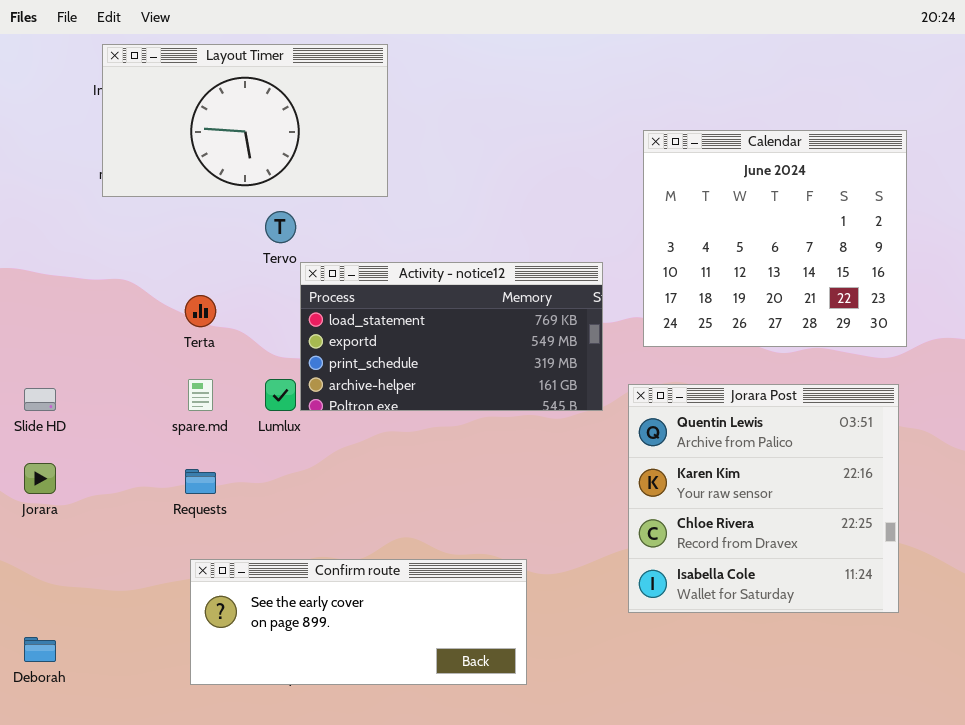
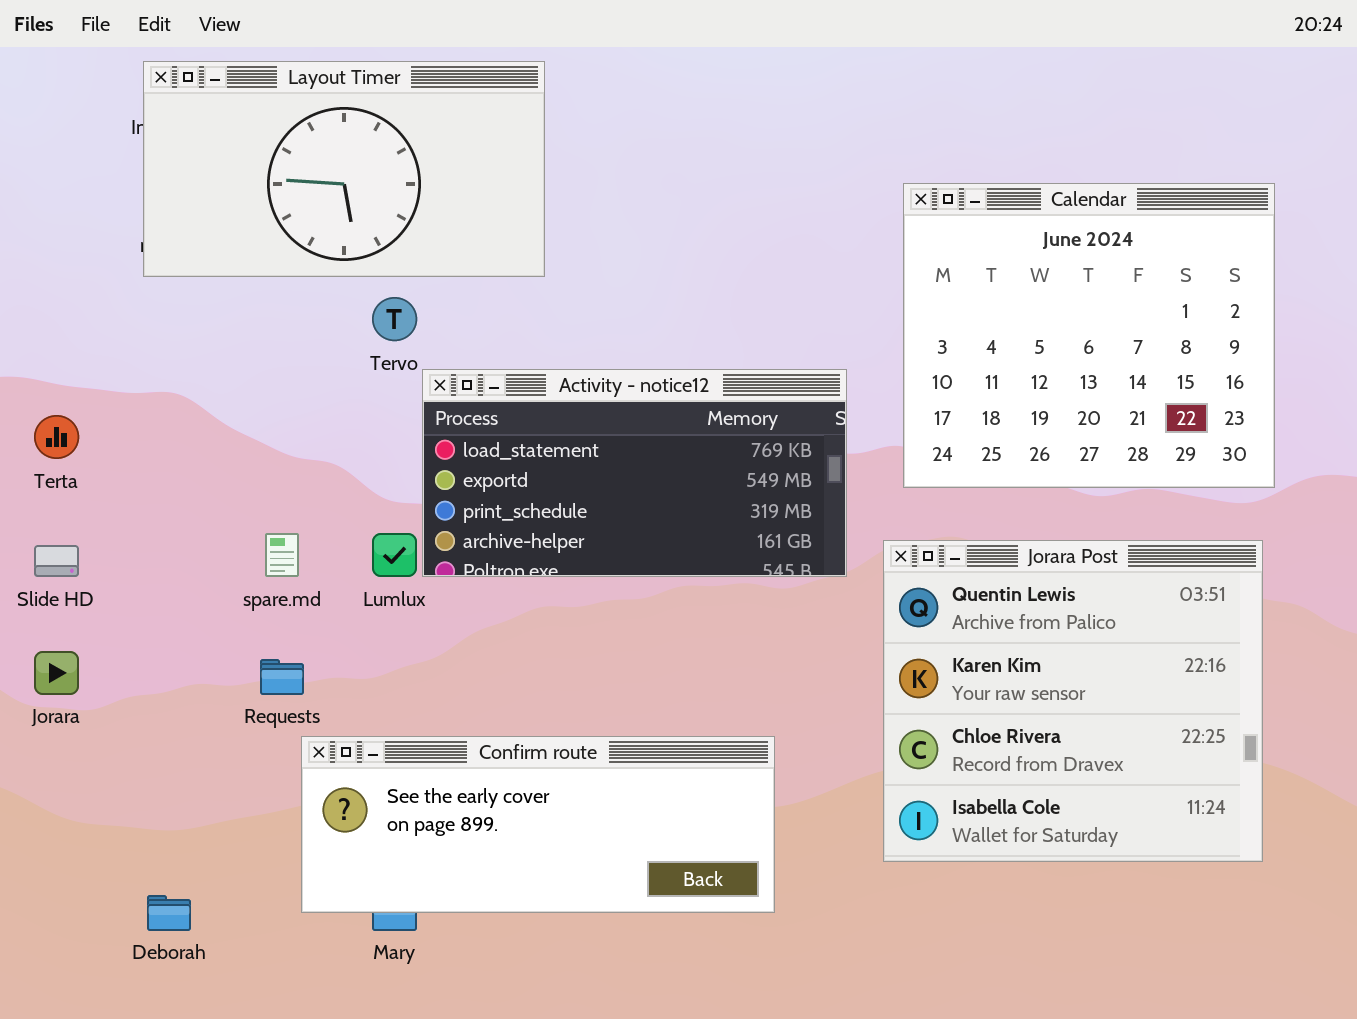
Terta: [185,295,216,327] -> [34,415,79,459], moved
Confirm route: [190,559,527,685] -> [301,736,775,913], moved
Deborah: [24,637,56,662] -> [147,895,191,931], moved

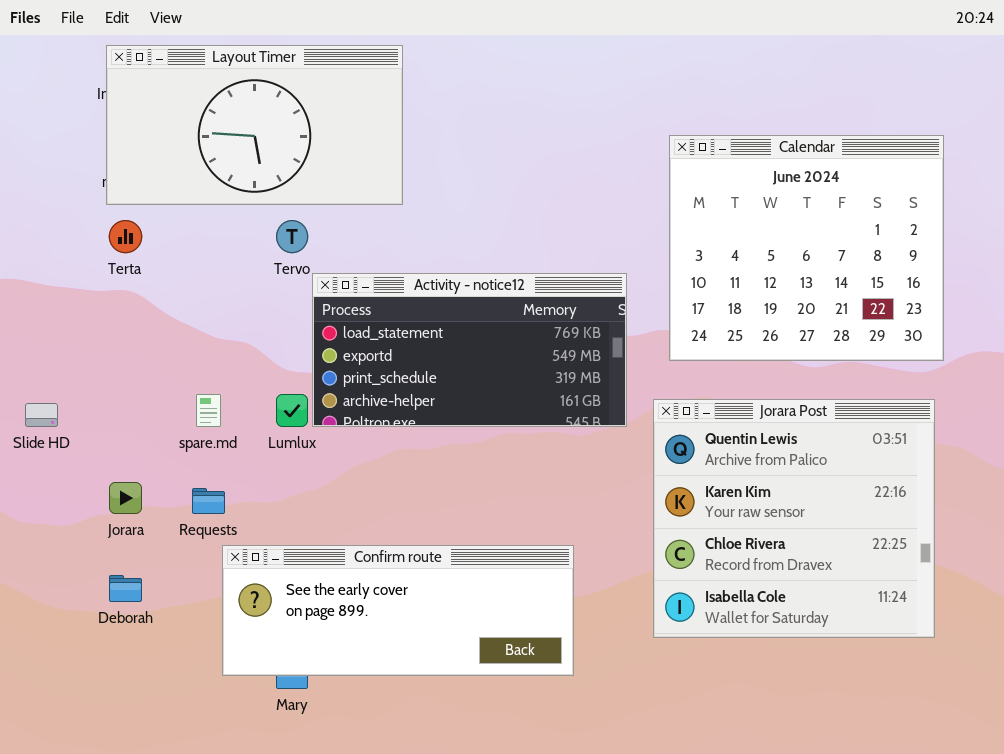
Terta: [34,415,79,459] -> [109,220,142,253], moved
Jorara: [34,651,79,695] -> [109,482,142,514], moved
Deborah: [147,895,191,931] -> [109,575,142,602], moved

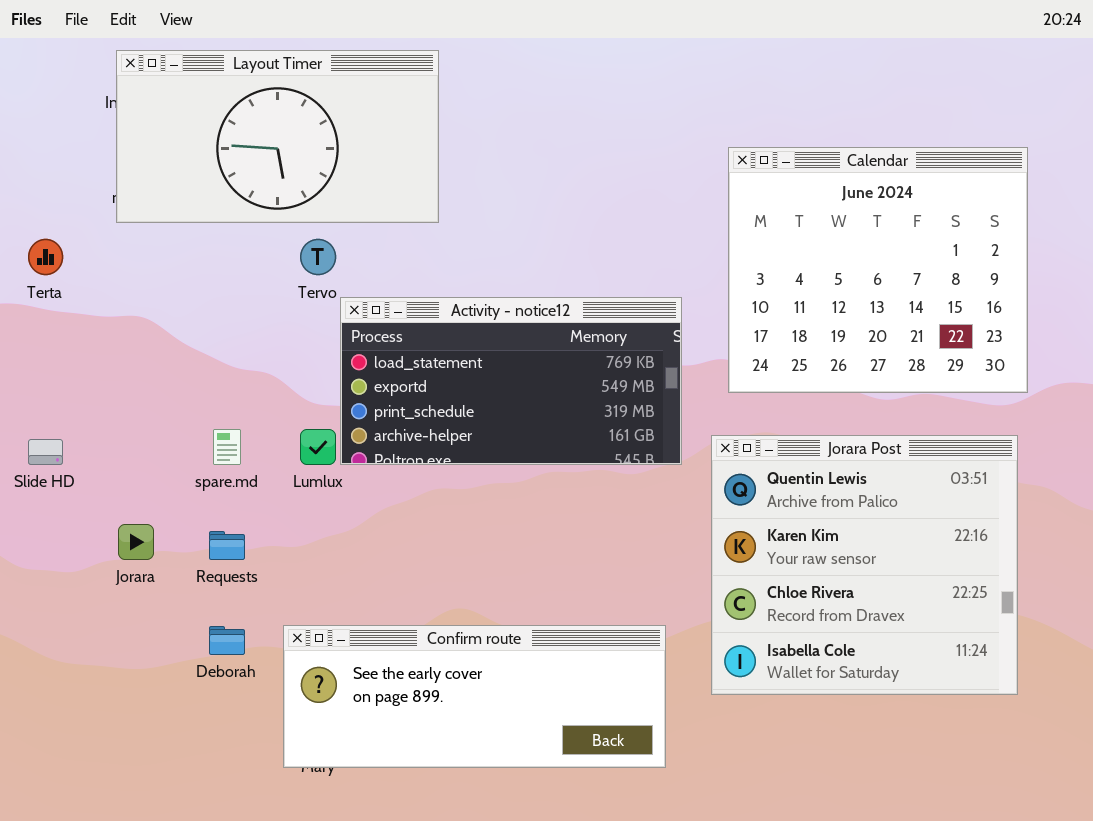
Terta: [109,220,142,253] -> [28,239,63,275], moved
Confirm route: [222,545,574,676] -> [283,625,666,768], moved
Deborah: [109,575,142,602] -> [209,626,245,655], moved

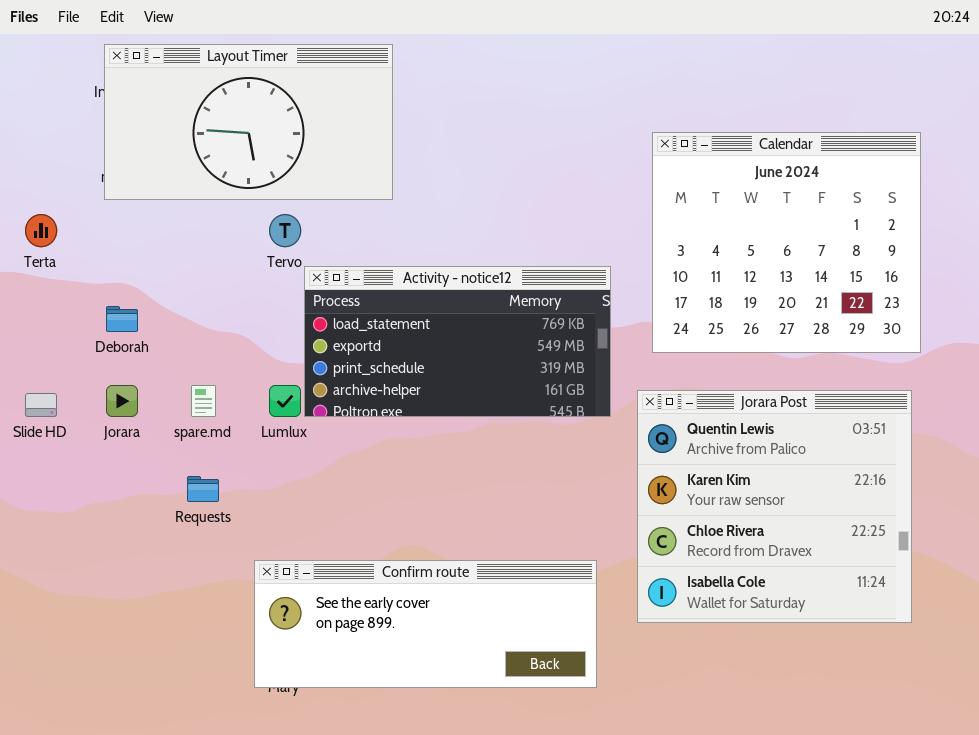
Jorara: [118,524,154,560] -> [106,385,138,417], moved
Deborah: [209,626,245,655] -> [106,306,138,332], moved

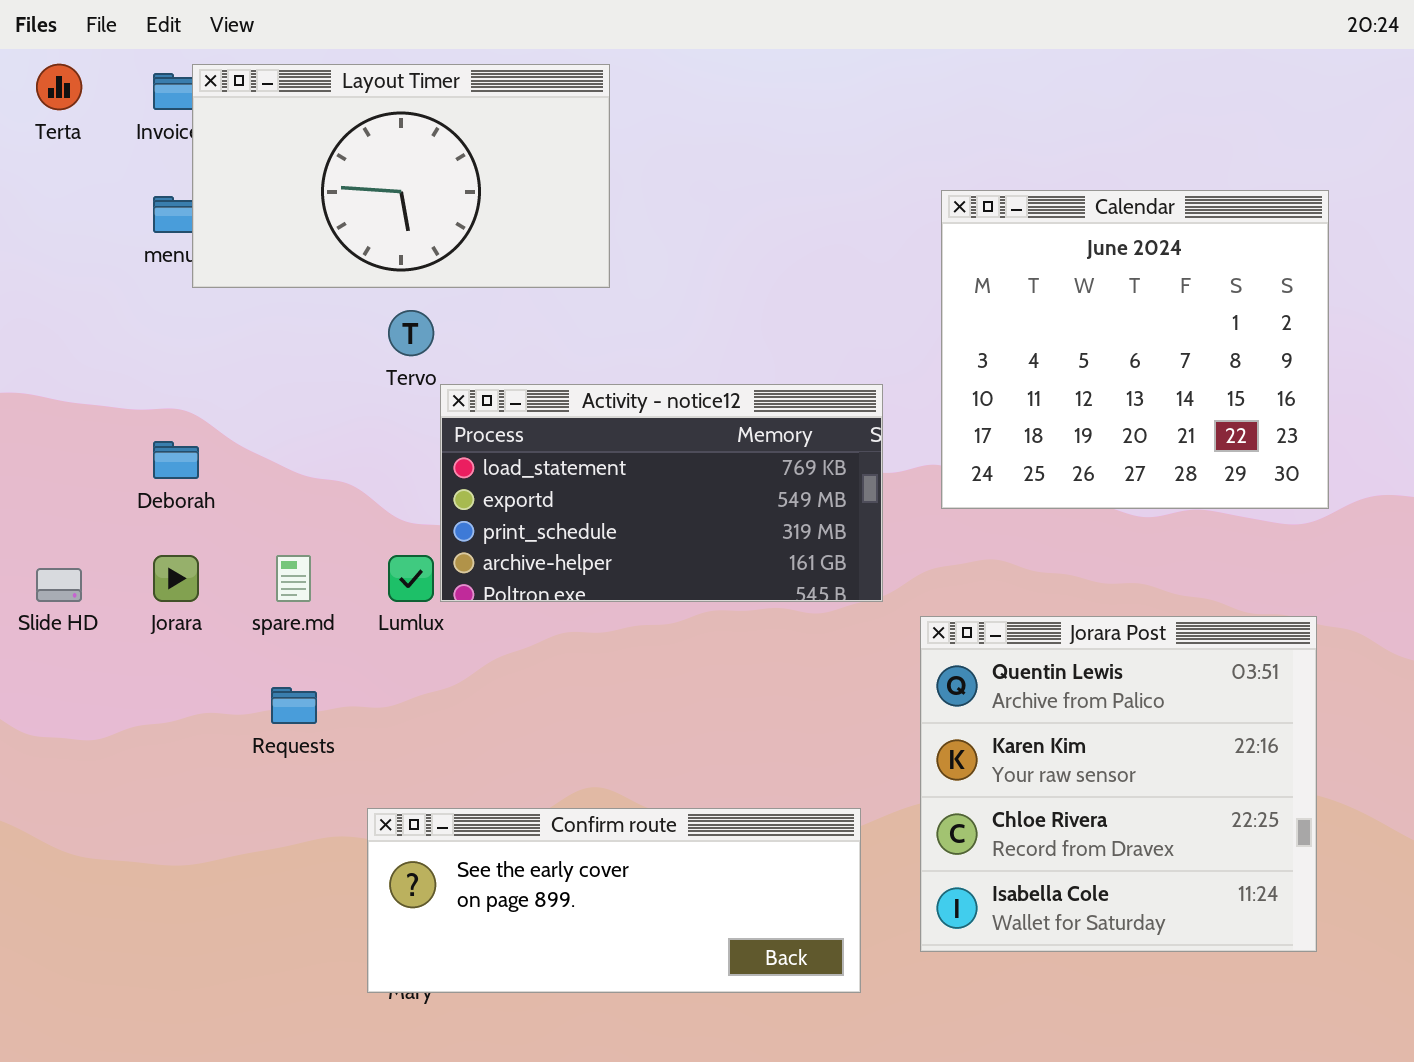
Layout Timer: [104,44,393,200] -> [192,64,610,288], moved
Terta: [25,214,57,247] -> [36,64,82,110], moved
Jorara Post: [637,390,912,623] -> [920,616,1317,952], moved

